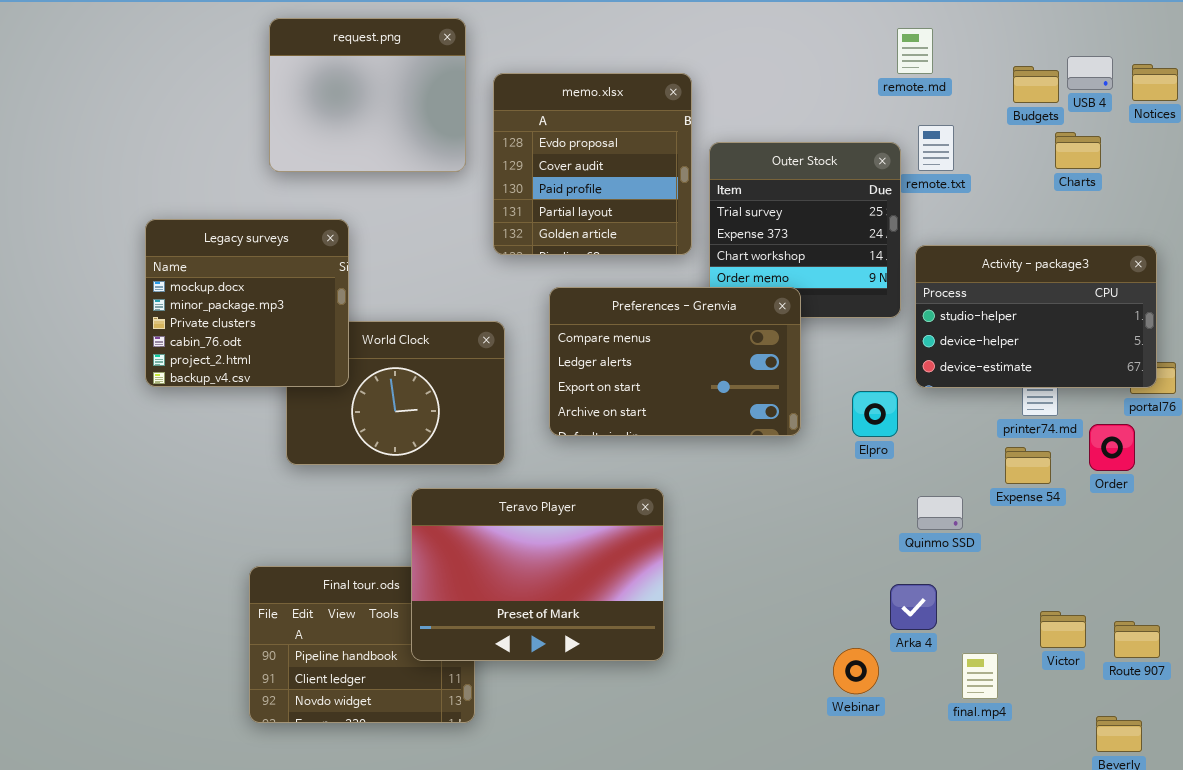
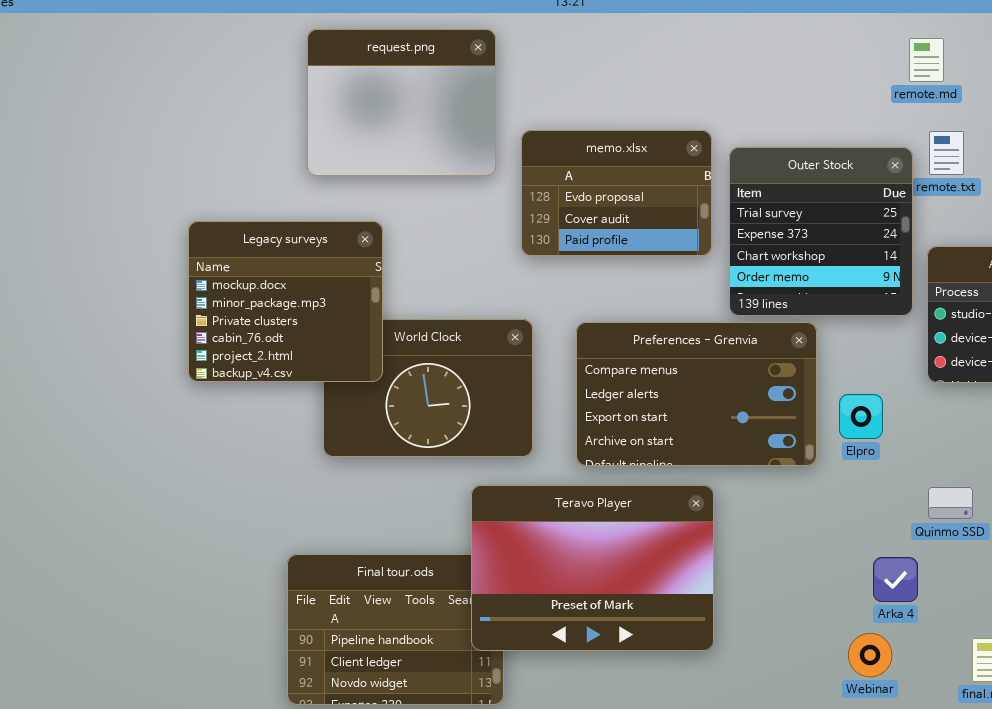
memo.xlsx: [493,73,692,255] -> [521,130,712,256], resized
Preferences - Grenvia: [549,287,801,436] -> [576,322,817,466], moved
Elpro: [852,391,898,437] -> [839,394,883,439], moved
Teravo Player: [411,488,664,661] -> [471,485,714,651], moved
Arka 4: [890,584,937,630] -> [873,557,918,602], moved

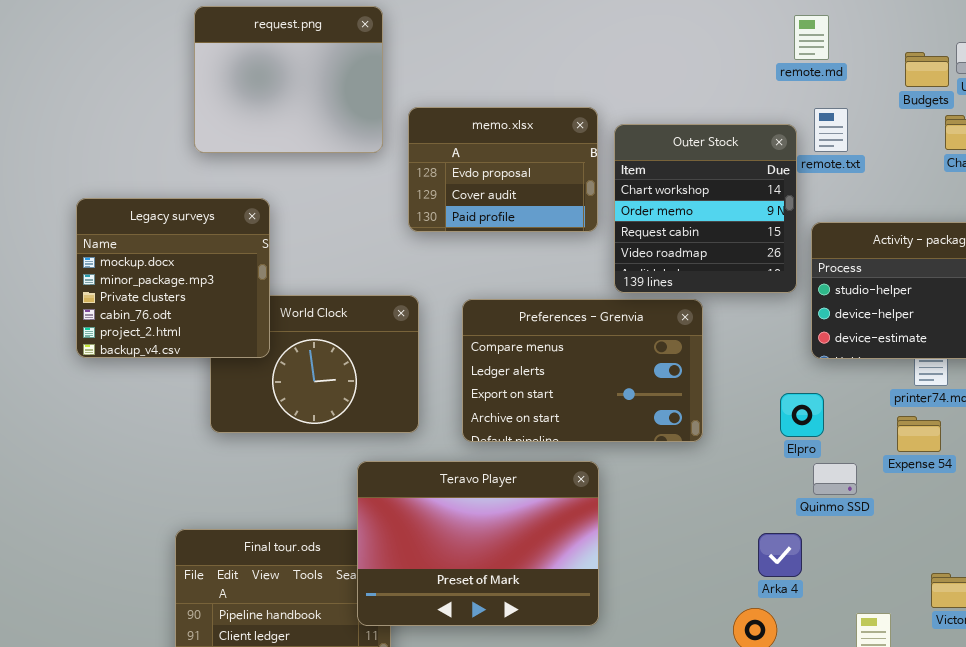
Outer Stock: [729,147,913,316] -> [614,124,797,293], scrolled down 2 rows
Elpro: [839,394,883,439] -> [780,393,824,437], moved

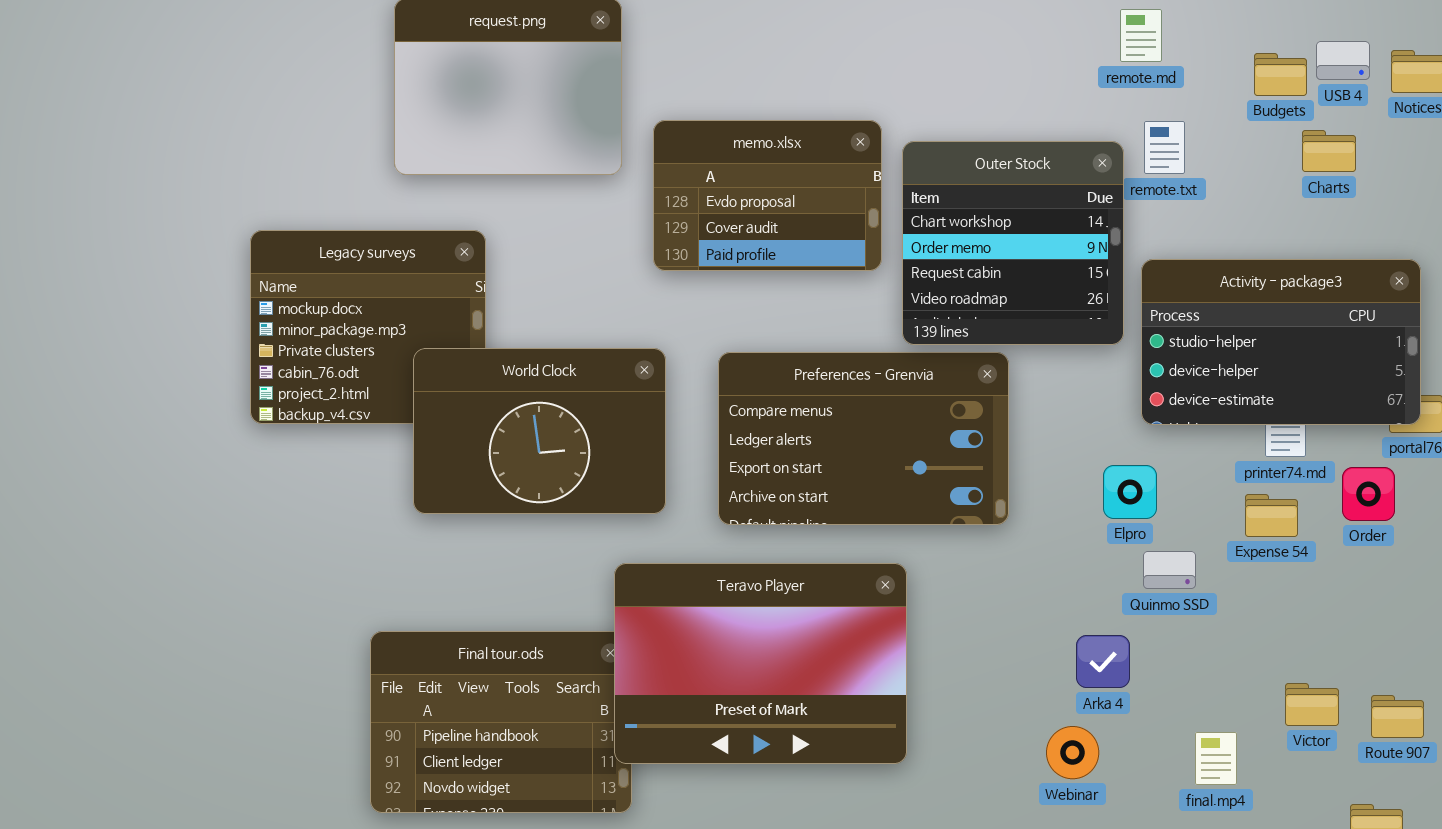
World Clock: [210,295,419,433] -> [413,348,666,514], raised
Teravo Player: [357,461,599,626] -> [614,563,907,764], moved

